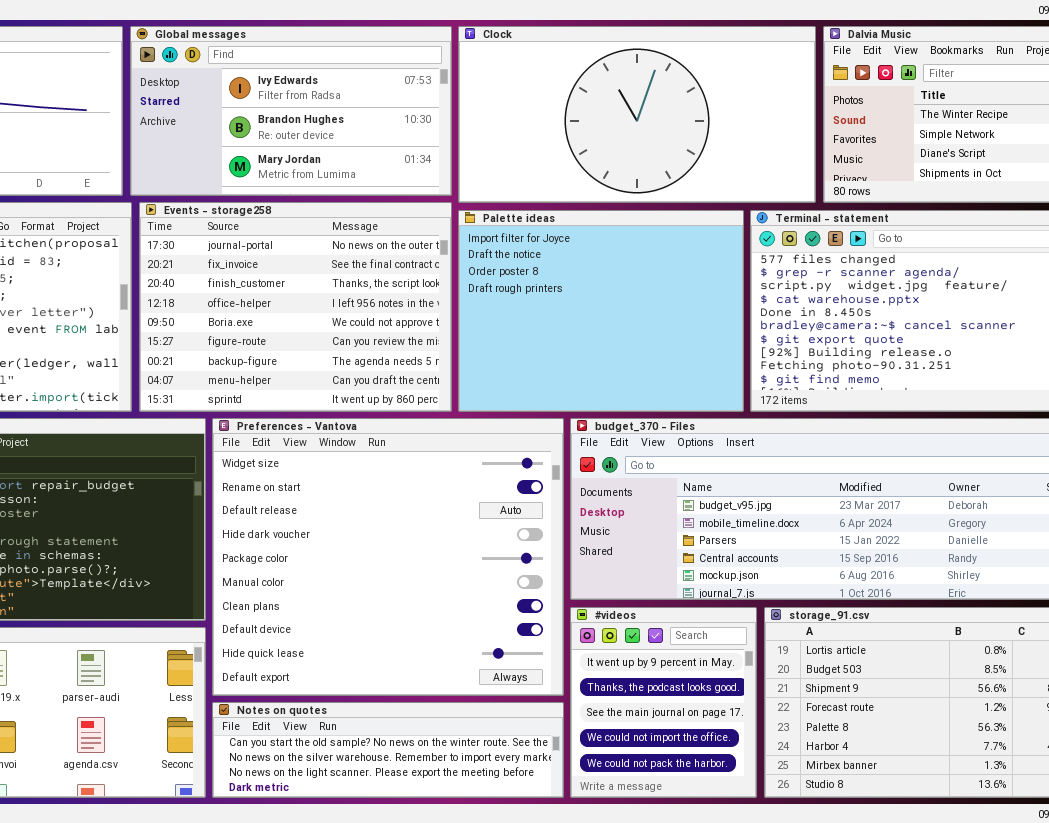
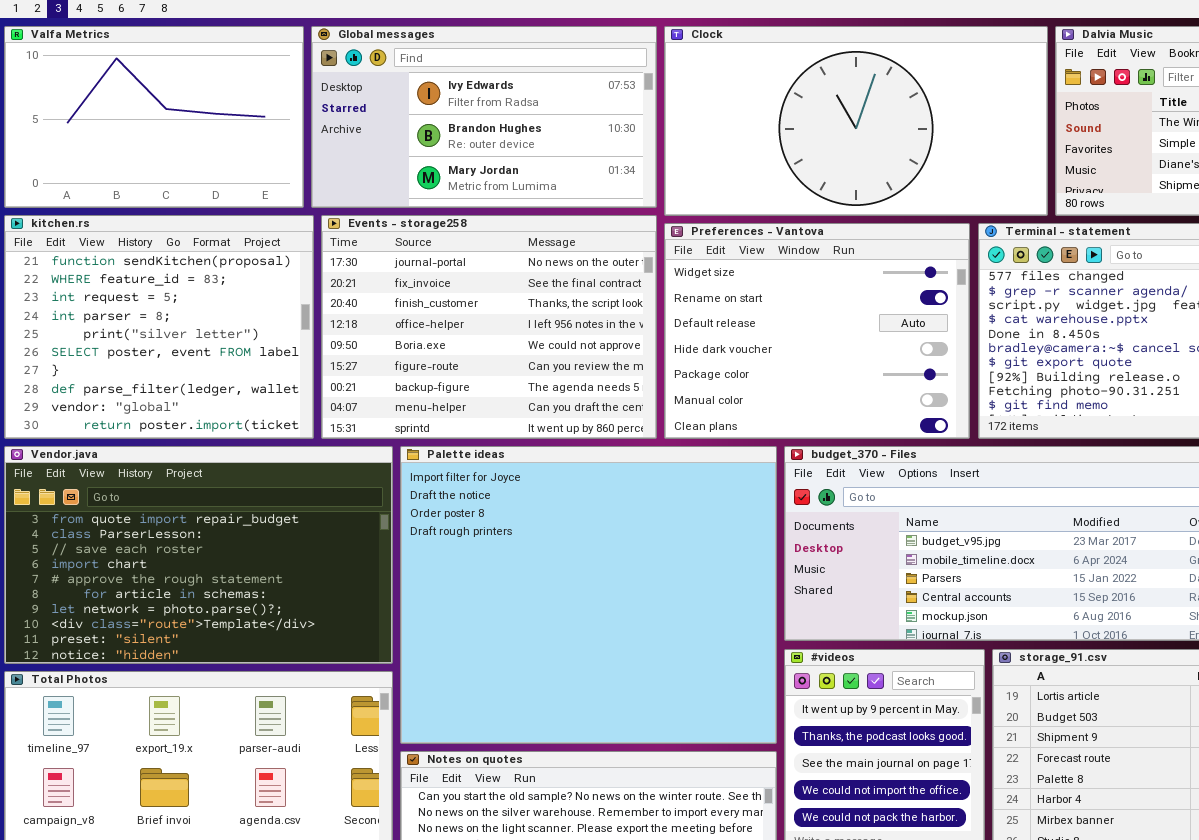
Palette ideas: [458,210,744,412] -> [400,446,777,744], moved, resized
Preferences - Vantova: [212,418,564,696] -> [664,223,970,439], moved, resized

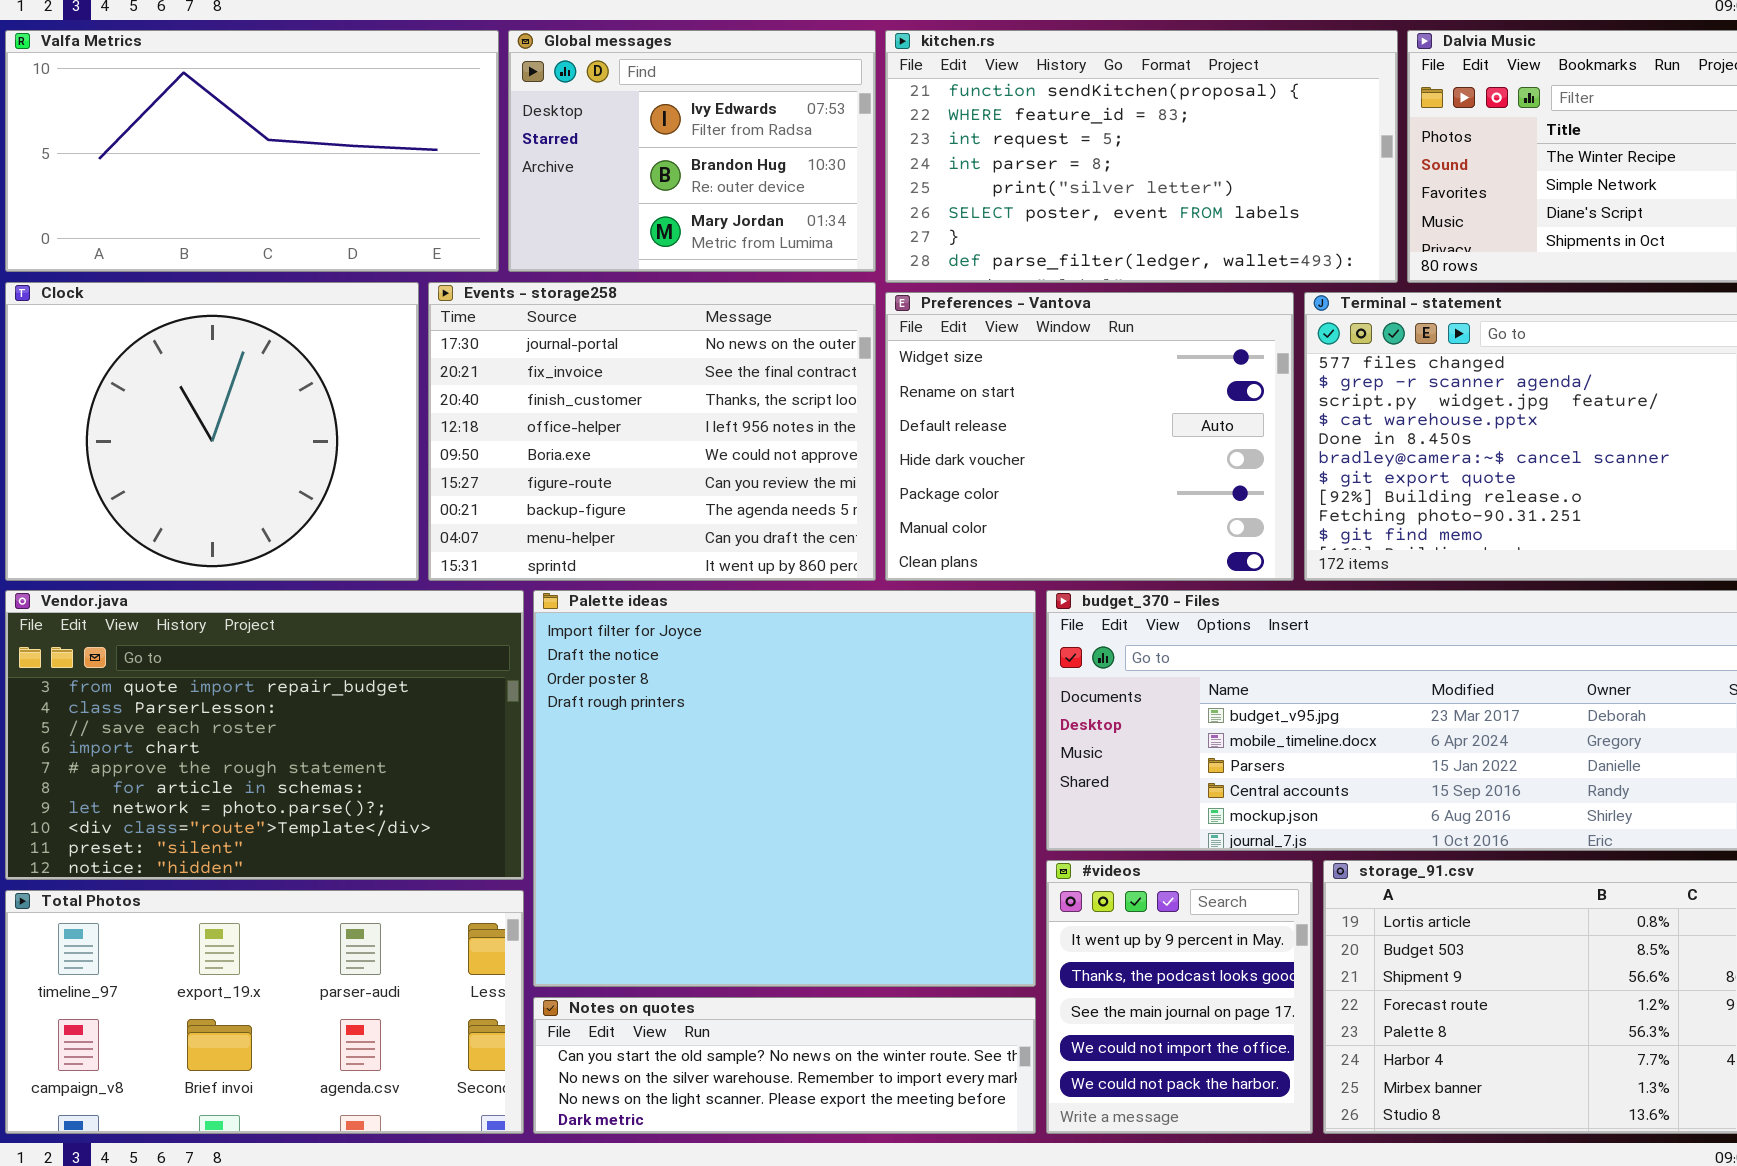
Valfa Metrics: [4,26,304,208] -> [5,30,499,272], resized
Global messages: [311,26,657,208] -> [508,30,876,272], resized
Clock: [664,26,1048,216] -> [5,282,419,581], moved, resized
kitchen.rs: [4,215,314,439] -> [885,30,1398,283], moved, resized

